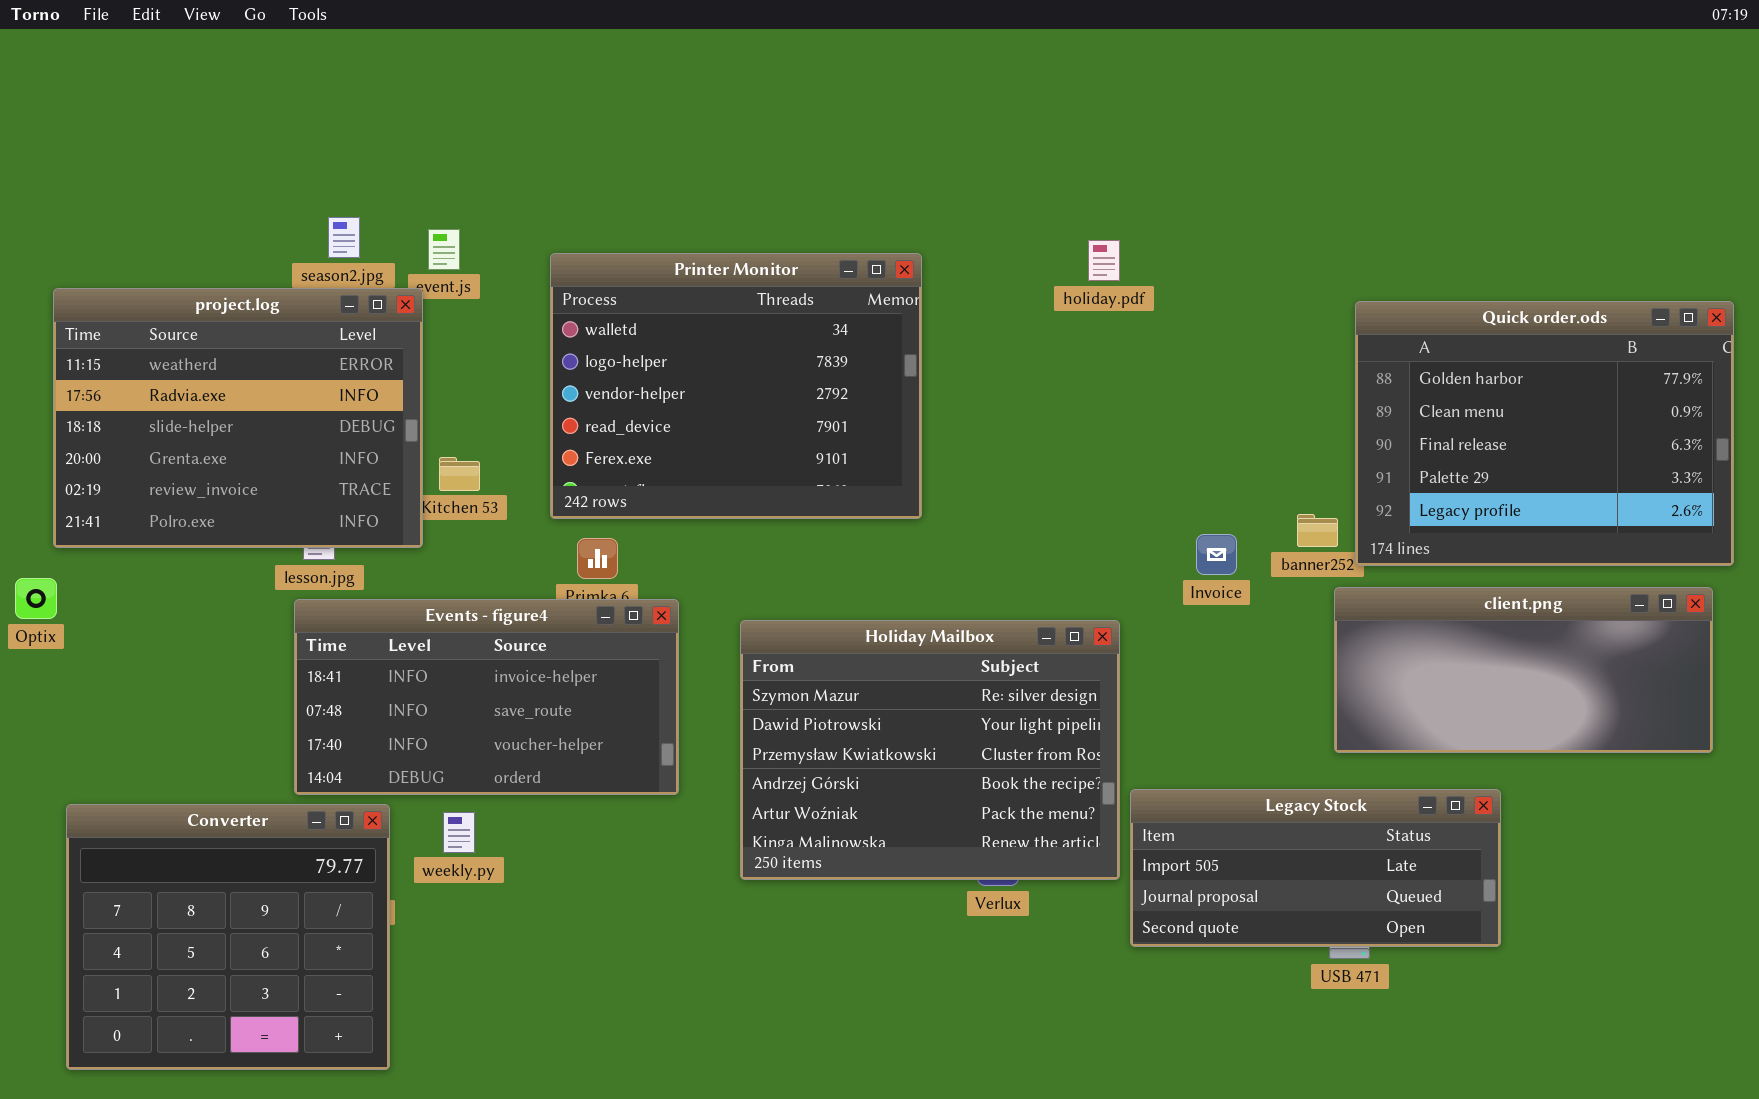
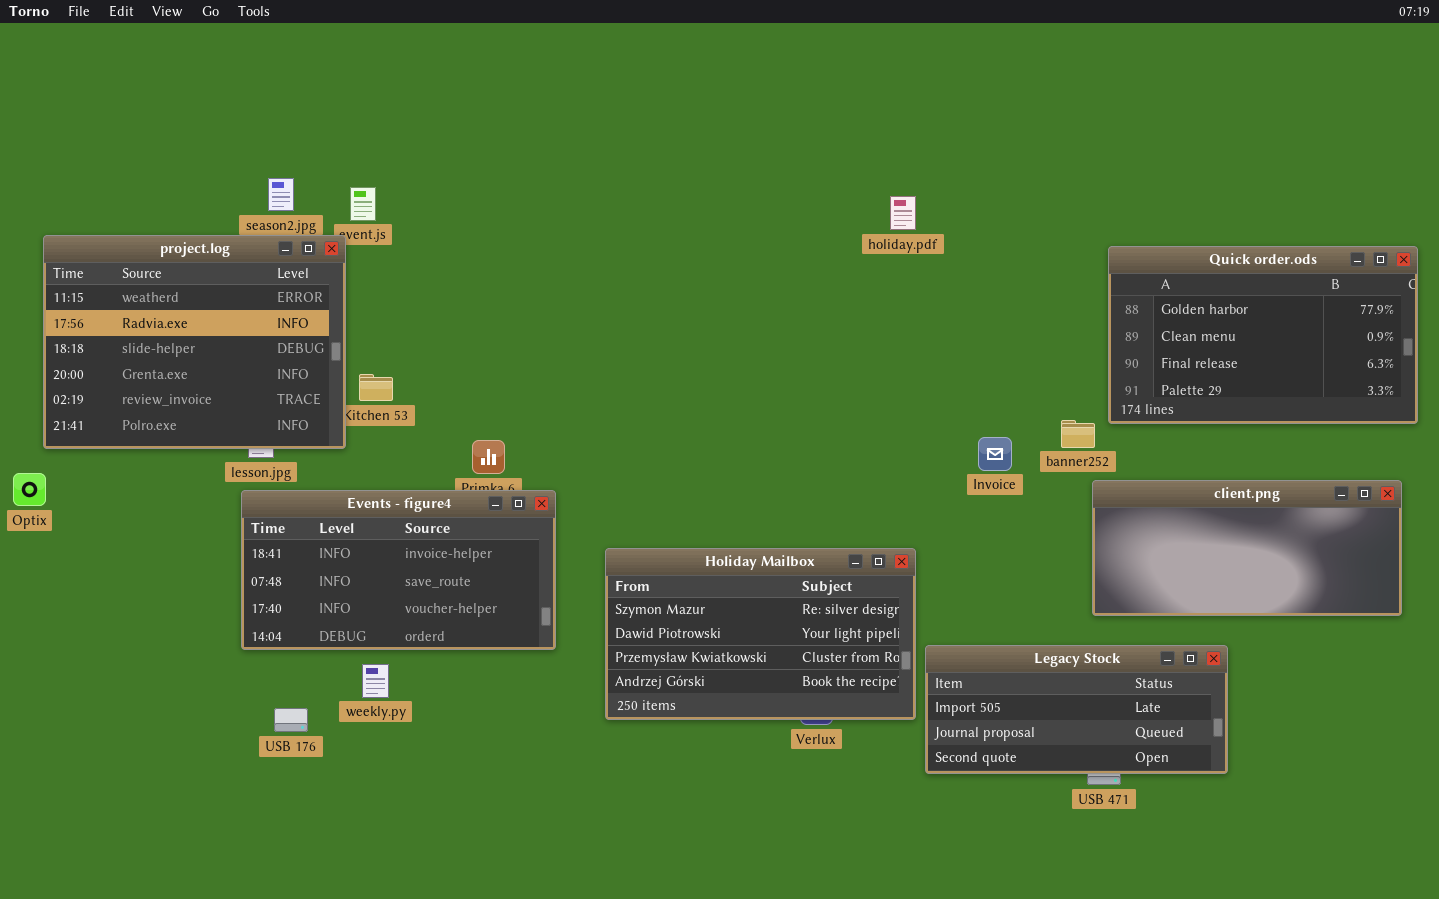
Printer Monitor: [550,253,922,519] -> none, closed
Quick order.ods: [1355,301,1734,566] -> [1108,246,1418,424], resized
Holiday Mailbox: [740,620,1120,880] -> [605,548,916,720], resized
Converter: [66,804,390,1070] -> none, closed

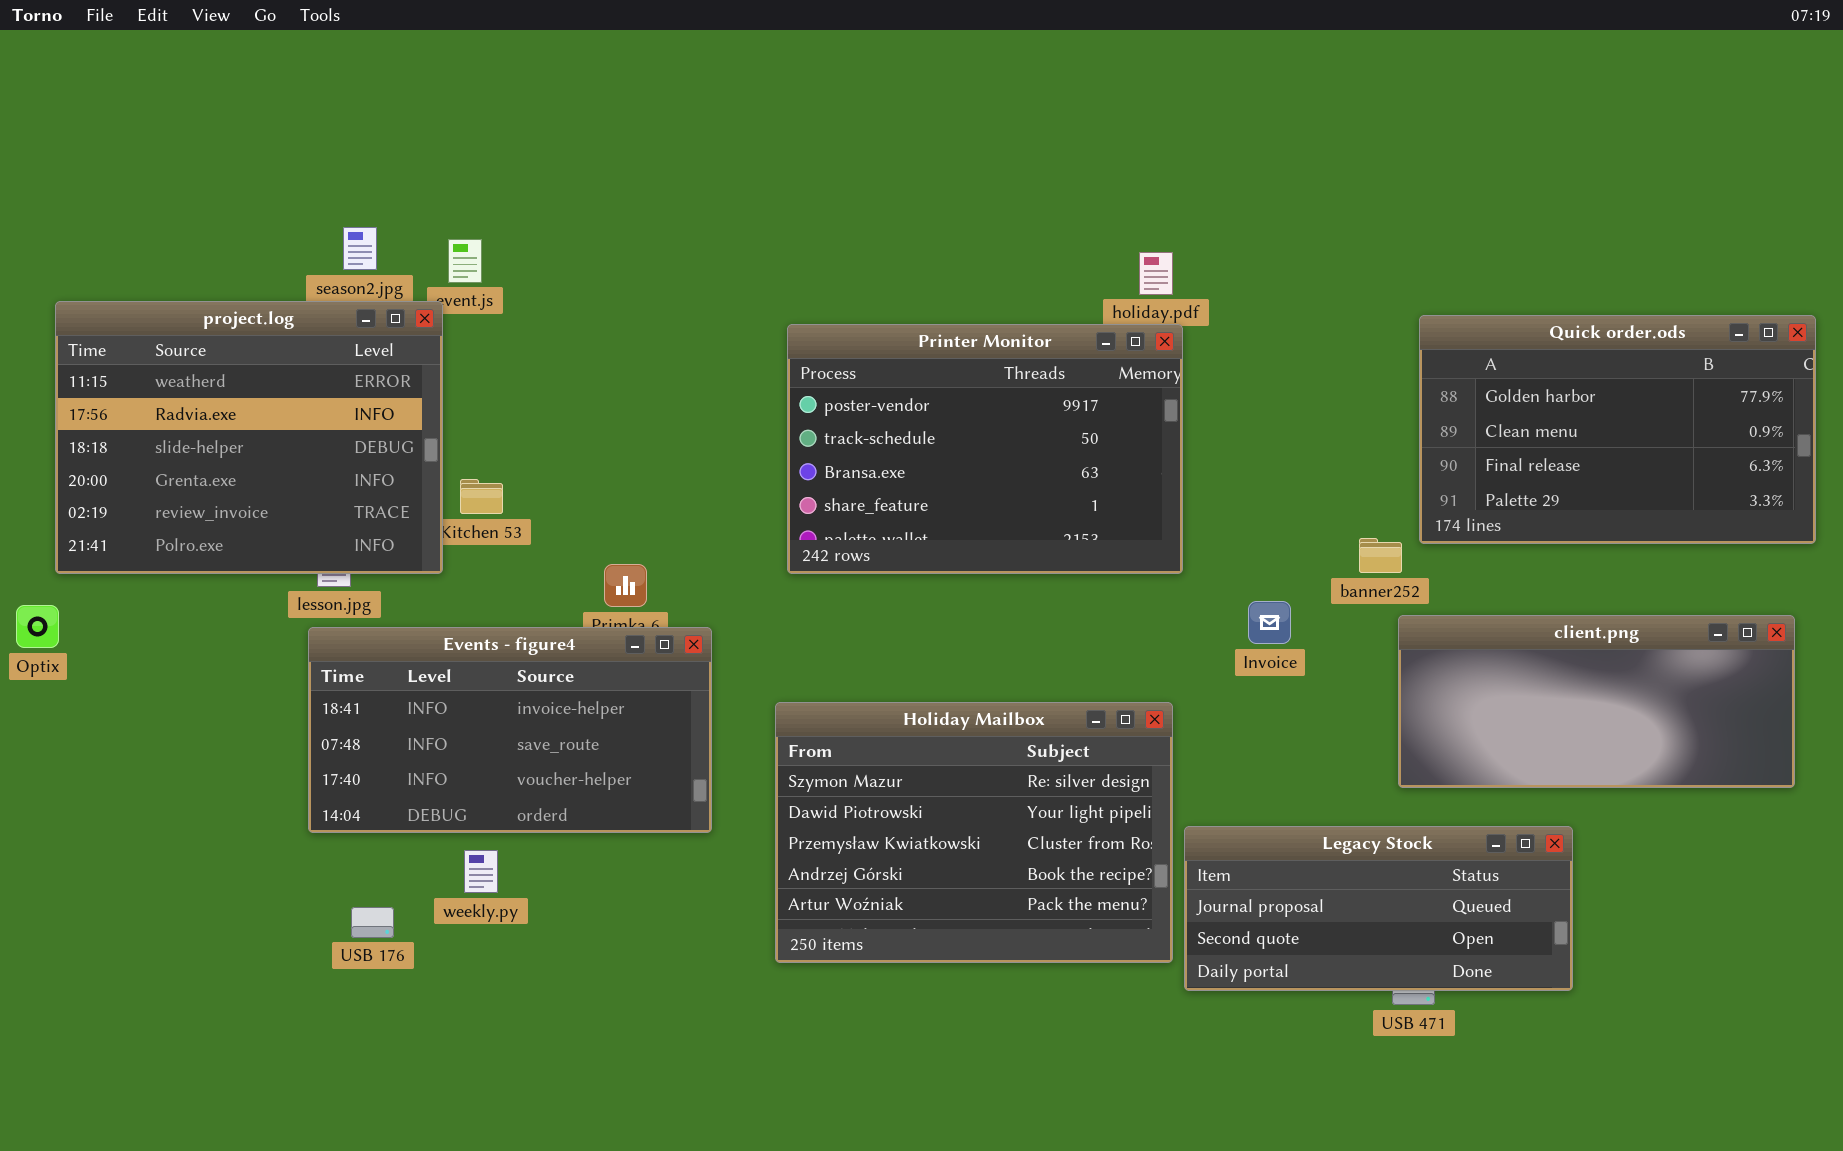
Printer Monitor: none -> [787,324,1183,574], opened
Invoice: [978,437,1012,471] -> [1248,601,1291,644], moved
Holiday Mailbox: [605,548,916,720] -> [775,702,1173,963], resized
Legacy Stock: [925,645,1228,774] -> [1184,826,1573,991], scrolled down 1 row

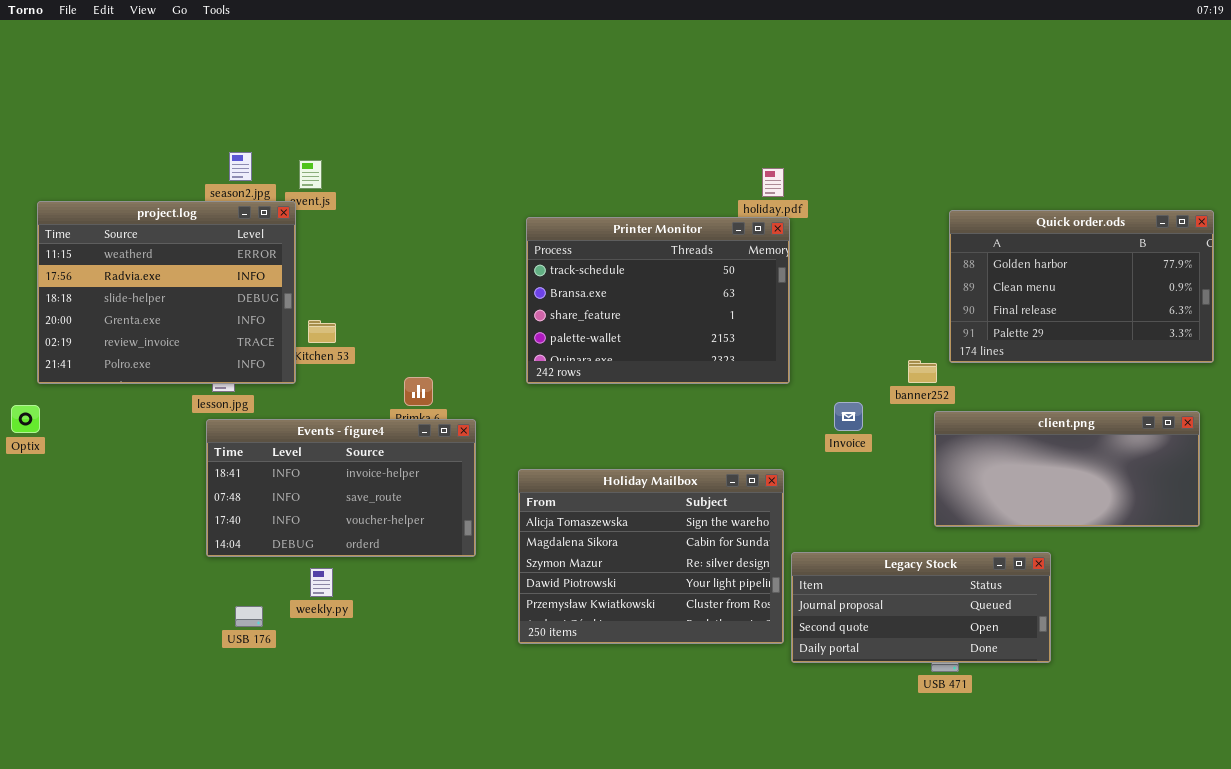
Printer Monitor: [787,324,1183,574] -> [526,217,790,384], scrolled down 1 row
Holiday Mailbox: [775,702,1173,963] -> [518,469,784,644], scrolled up 2 rows

